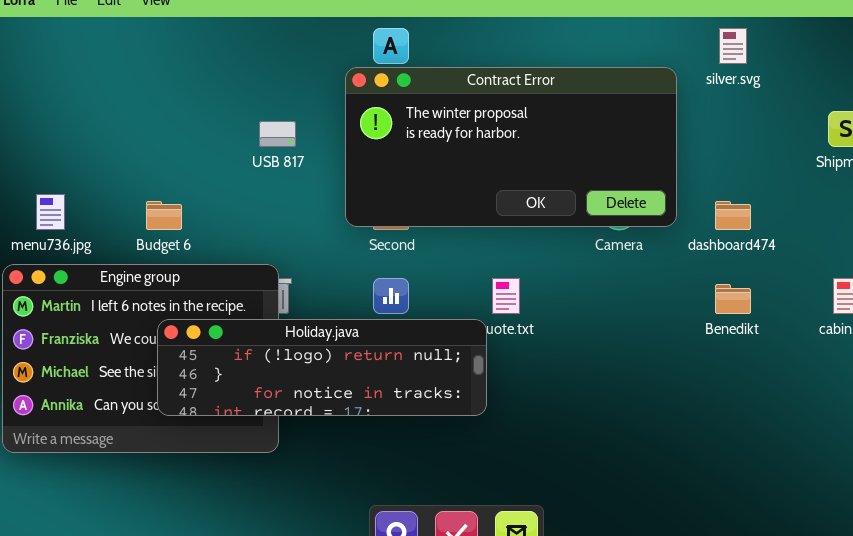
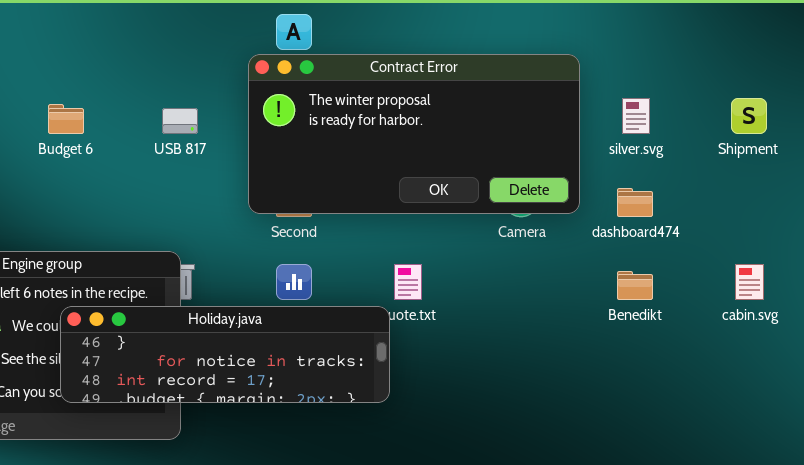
silver.svg: [719,28,747,64] -> [622,98,650,134], moved
Budget 6: [146,201,182,230] -> [48,104,84,134], moved
Holiday.java: [157,319,487,416] -> [60,306,390,403], scrolled down 1 row

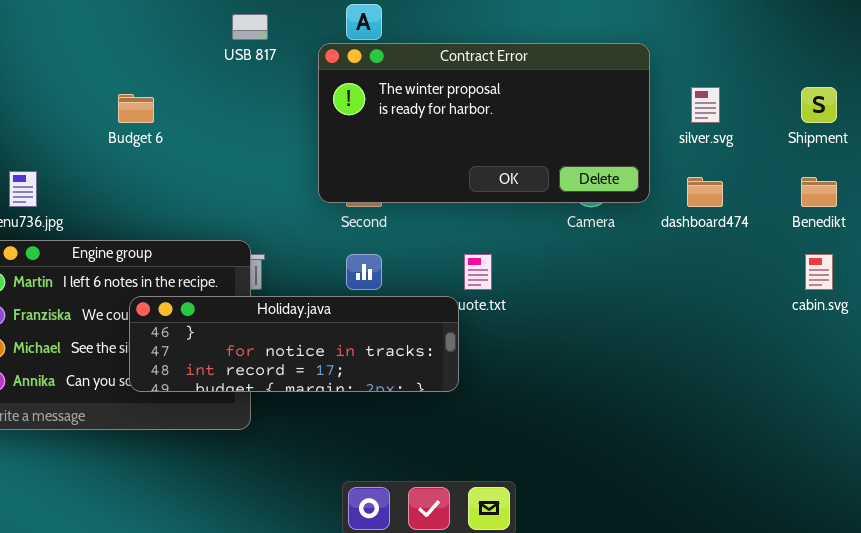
USB 817: [162,108,198,134] -> [232,14,268,40], moved
Benedikt: [617,271,653,300] -> [801,177,837,207], moved

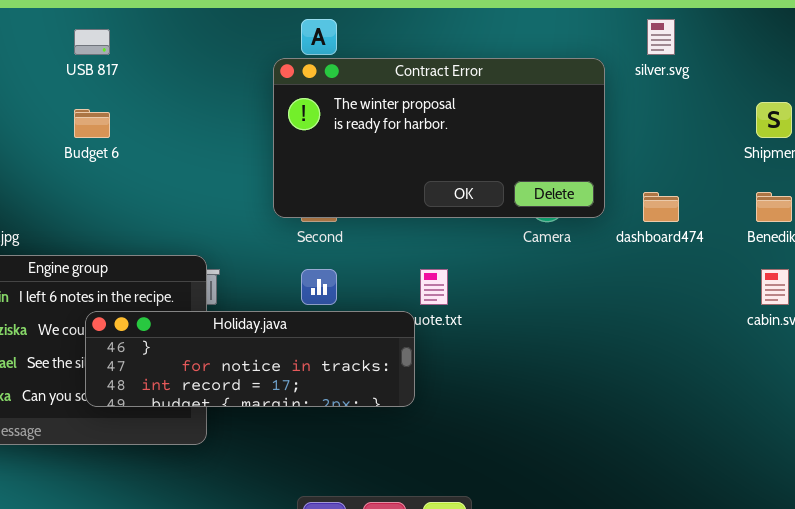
USB 817: [232,14,268,40] -> [74,29,110,55], moved
silver.svg: [691,87,720,123] -> [647,19,675,55], moved

